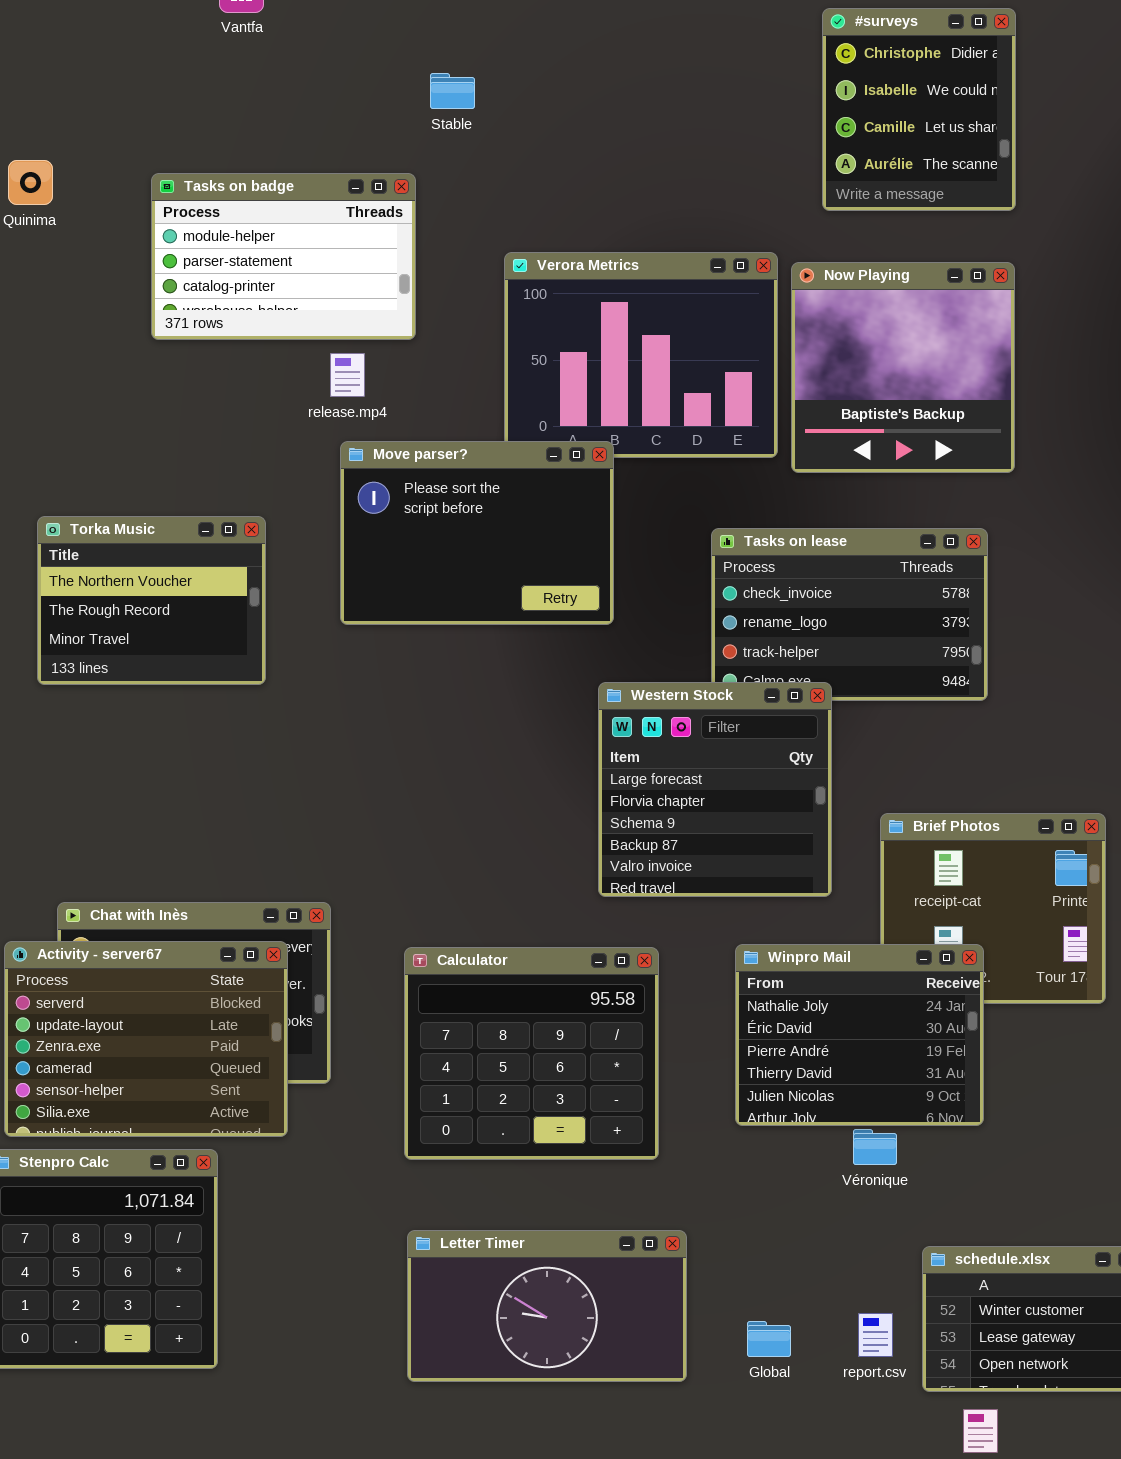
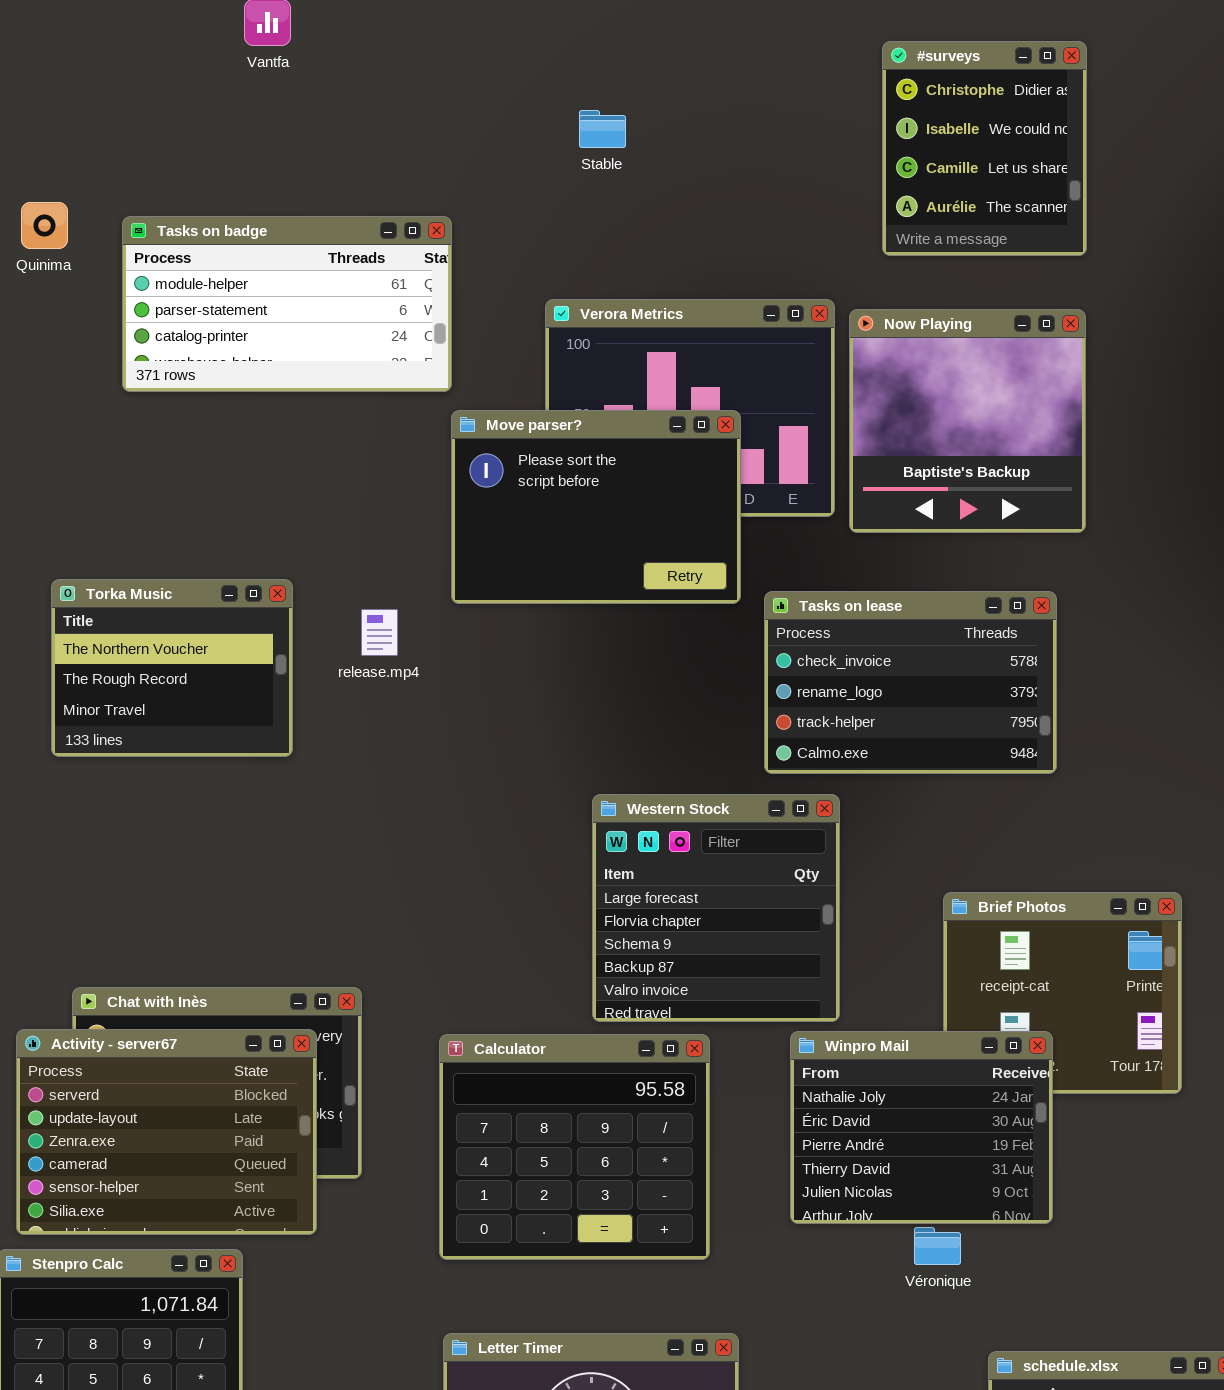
Stable: [430,73,475,109] -> [579,110,626,148], moved
Tasks on badge: [151,173,416,340] -> [122,216,452,392], resized
release.mp4: [330,353,365,397] -> [361,609,398,656], moved
Move parser?: [340,441,614,625] -> [451,410,741,604], moved
Western Stock: [598,682,832,897] -> [592,794,840,1022], moved

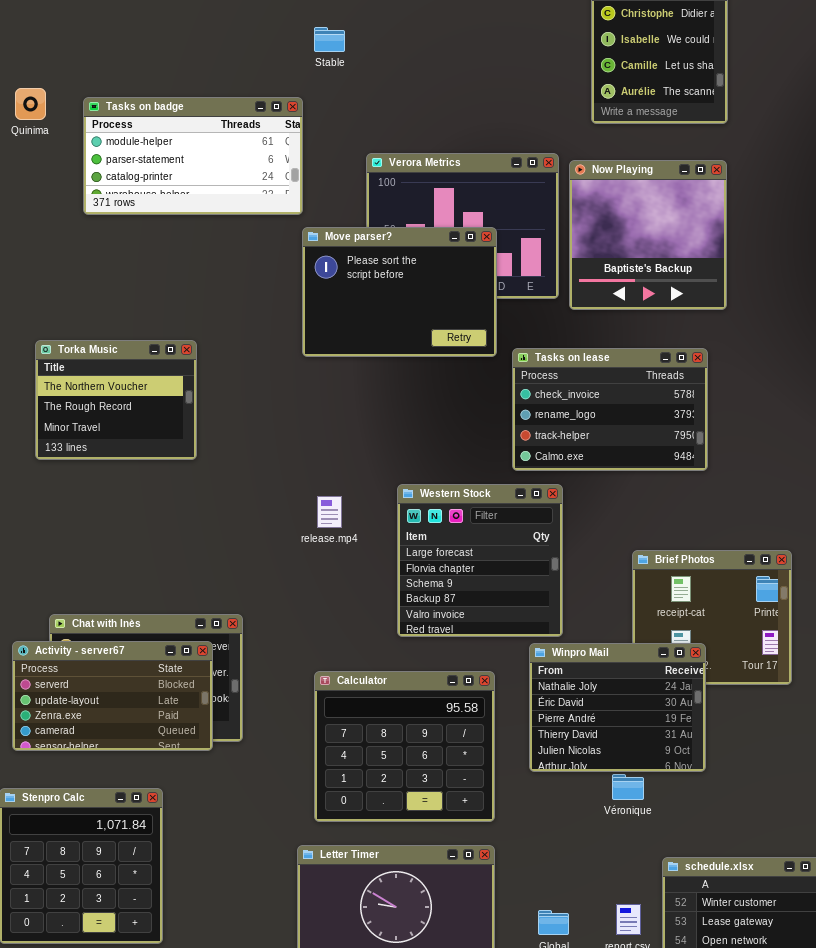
Stable: [579,110,626,148] -> [314,27,345,52], moved
release.mp4: [361,609,398,656] -> [317,496,342,528], moved
Activity - server67: [16,1029,317,1235] -> [12,641,213,751], resized
Calculator: [439,1034,710,1260] -> [314,671,495,822], moved

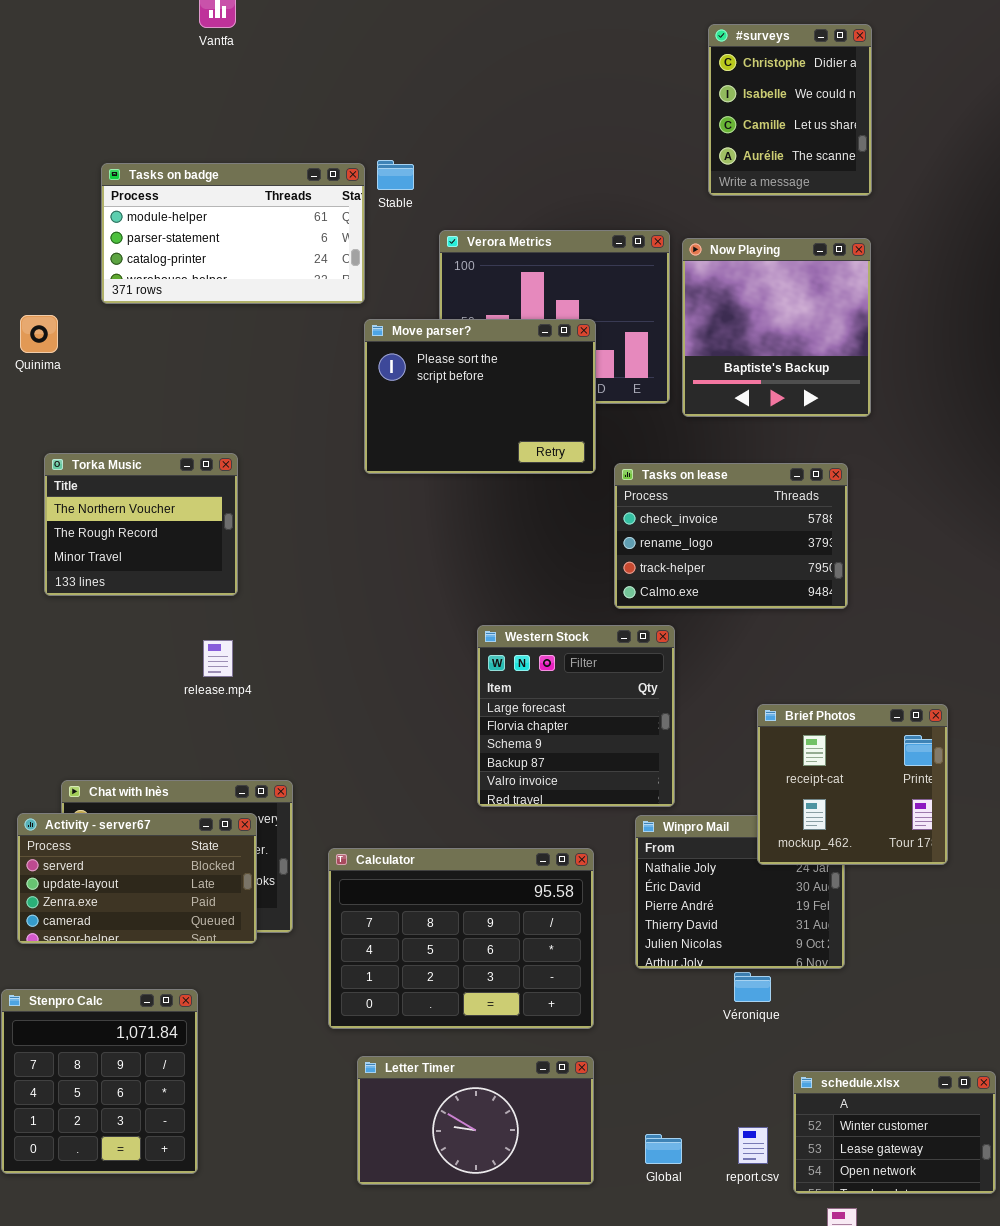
Stable: [314,27,345,52] -> [377,160,414,190], moved
Quinima: [15,88,46,120] -> [20,315,58,353], moved
release.mp4: [317,496,342,528] -> [203,640,233,677], moved
Brief Photos: [632,550,792,685] -> [757,704,948,865], raised
Calculator: [314,671,495,822] -> [328,848,594,1029], resized

